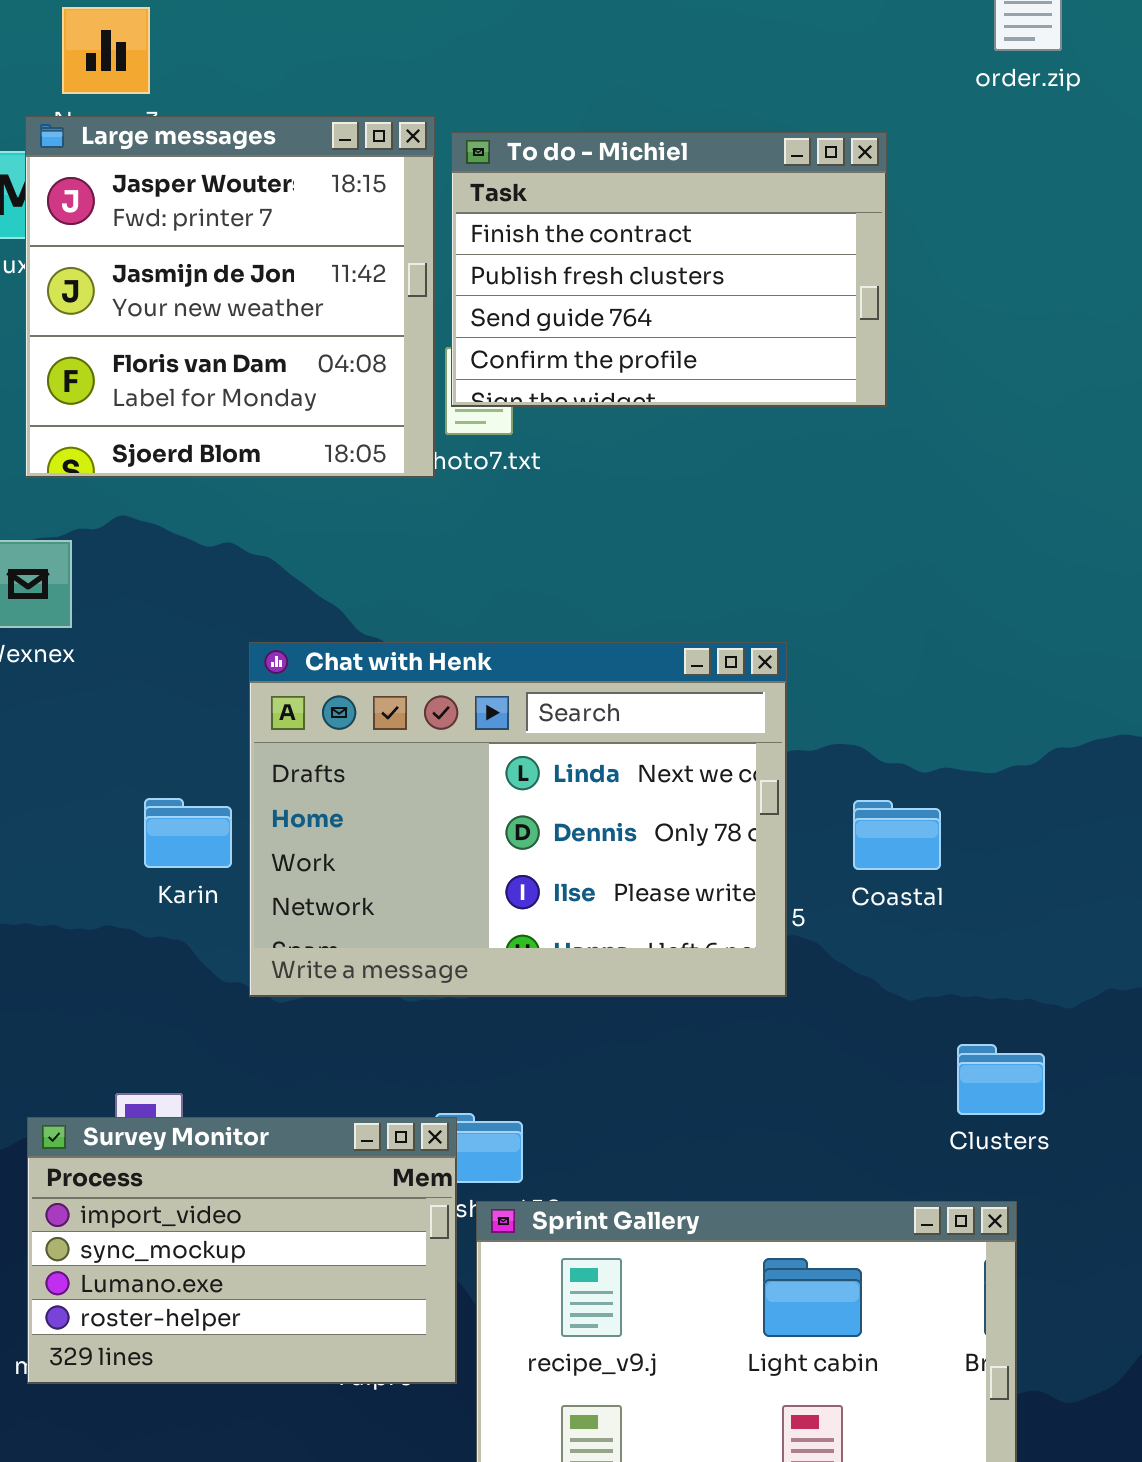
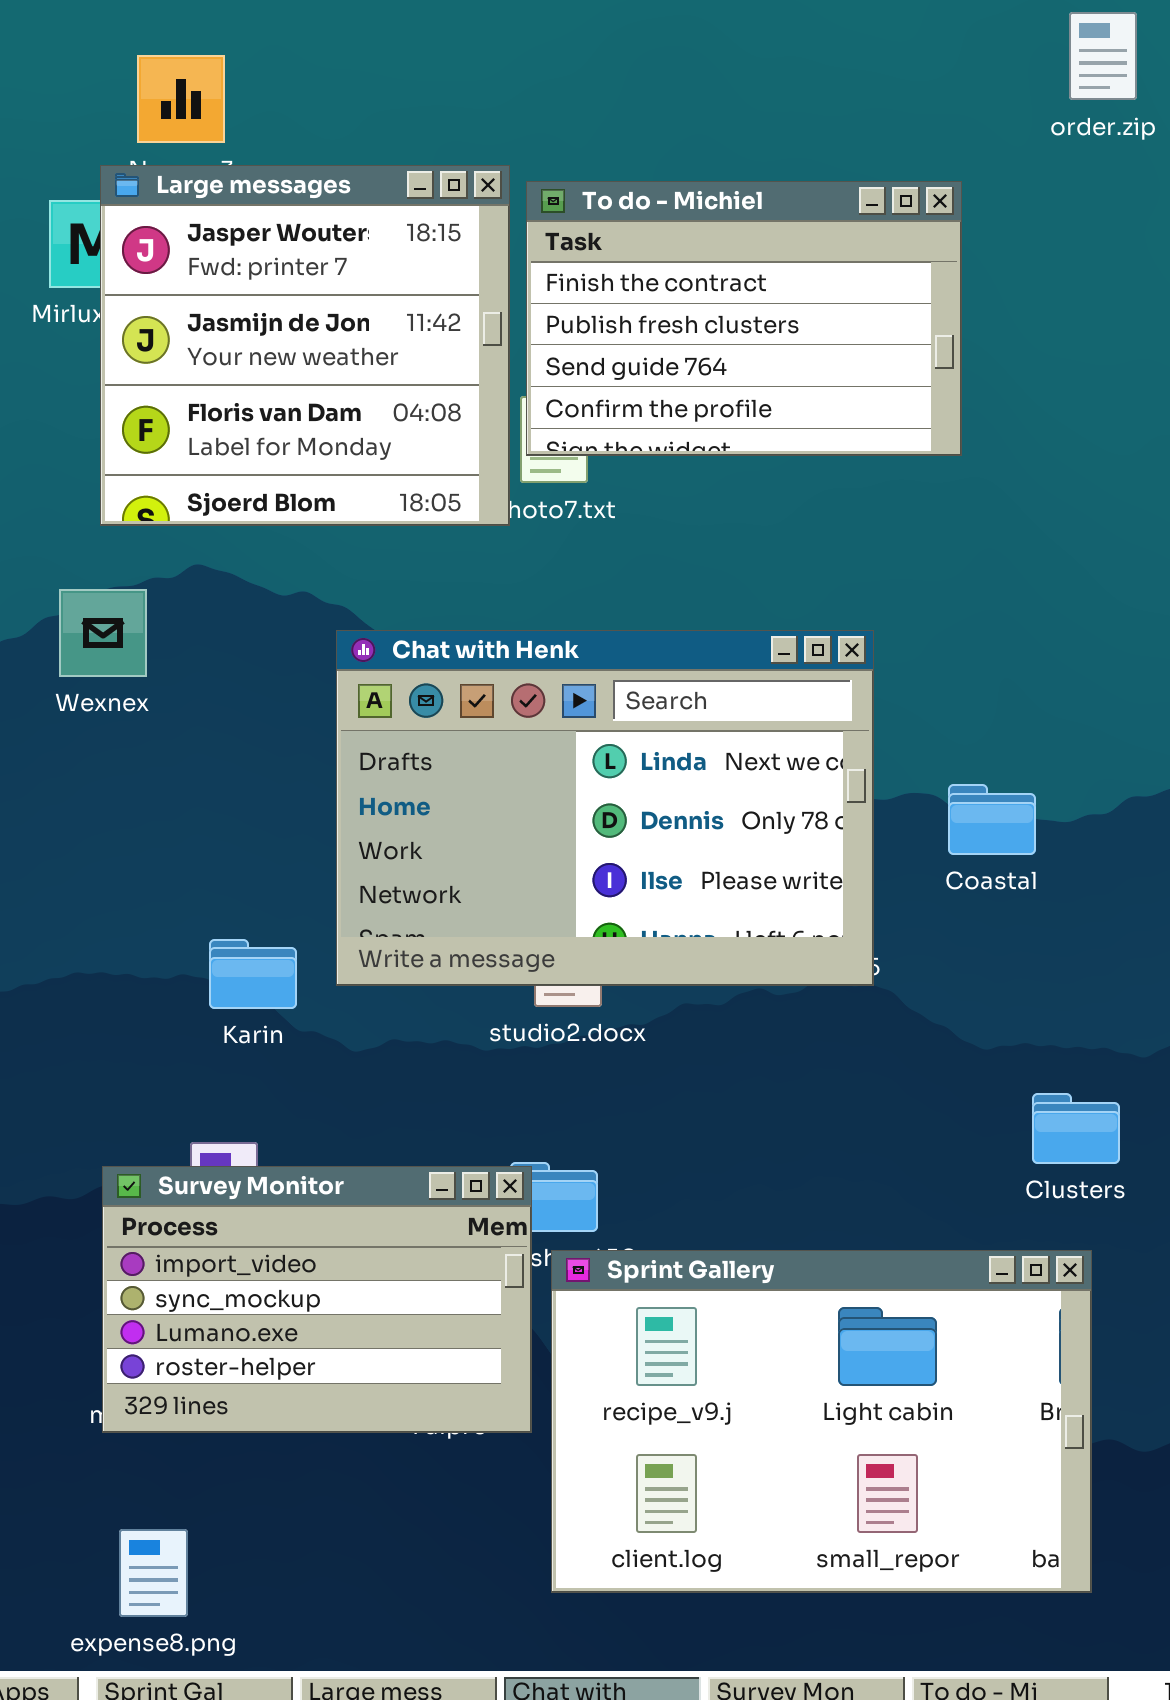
Chat with Henk: [249,642,787,997] -> [336,630,874,986], moved
Karin: [144,798,232,868] -> [209,939,297,1009], moved
Coastal: [853,800,941,870] -> [948,784,1036,855], moved

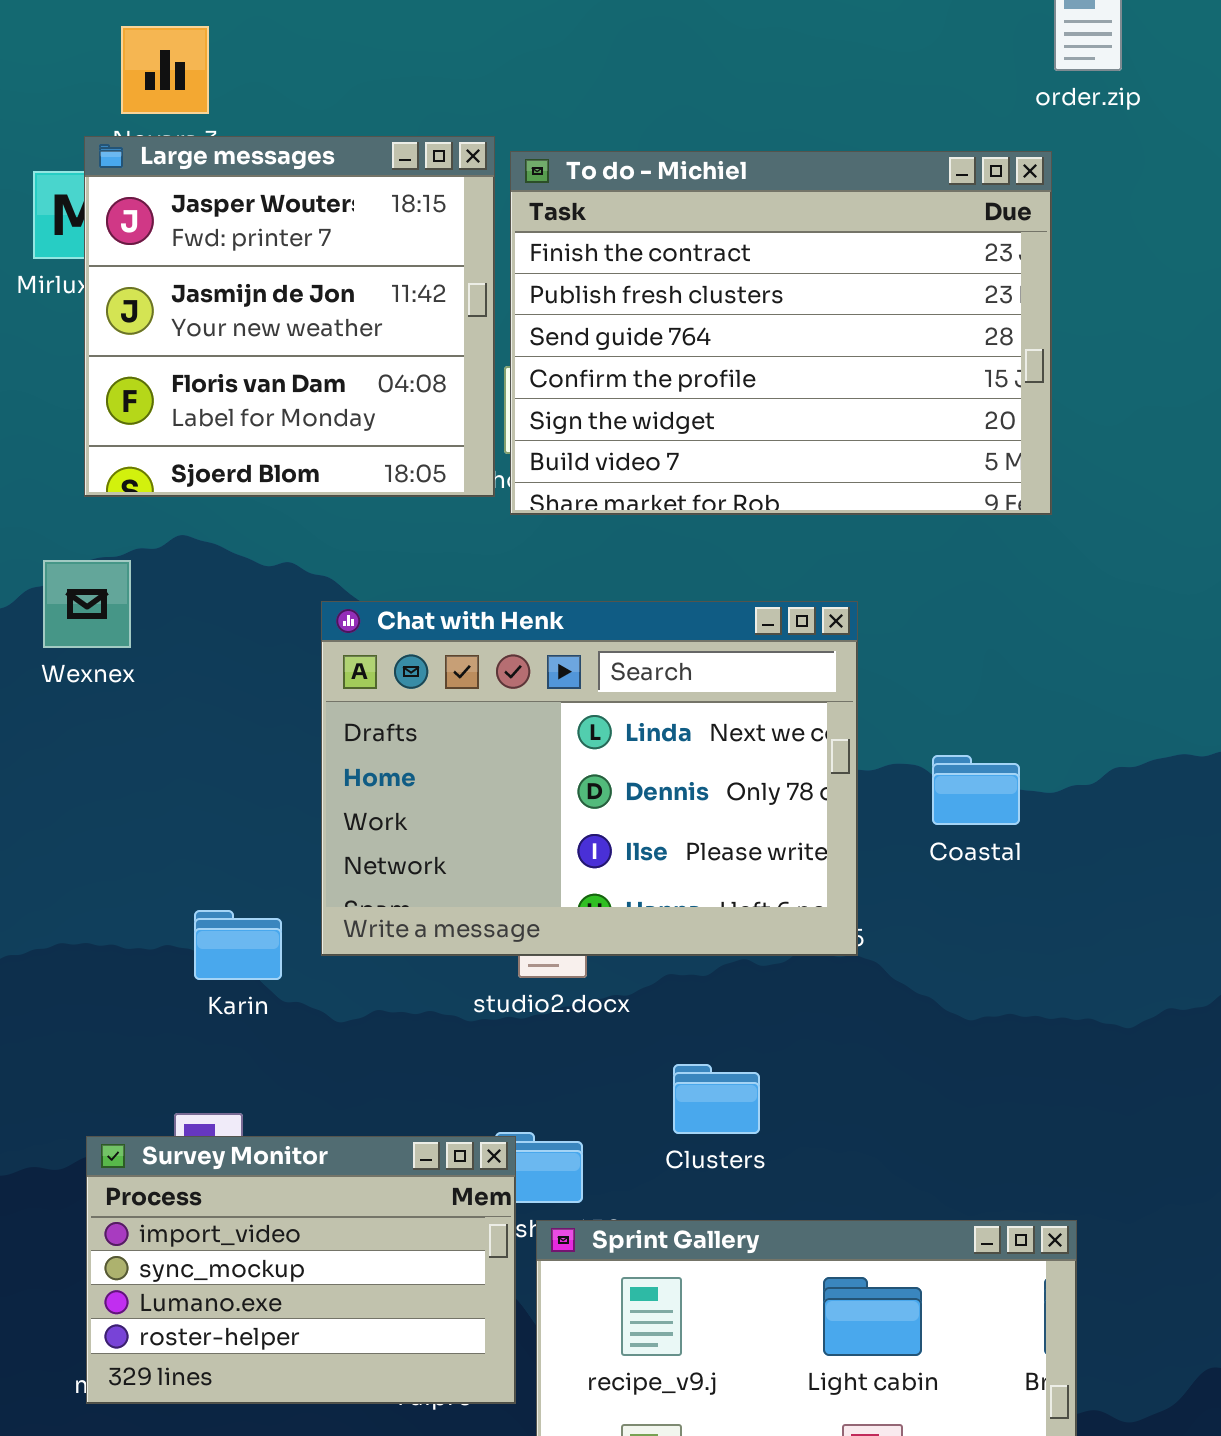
To do - Michiel: [526,181,962,456] -> [510,151,1052,515], resized
Clusters: [1032,1093,1120,1164] -> [673,1064,760,1134], moved

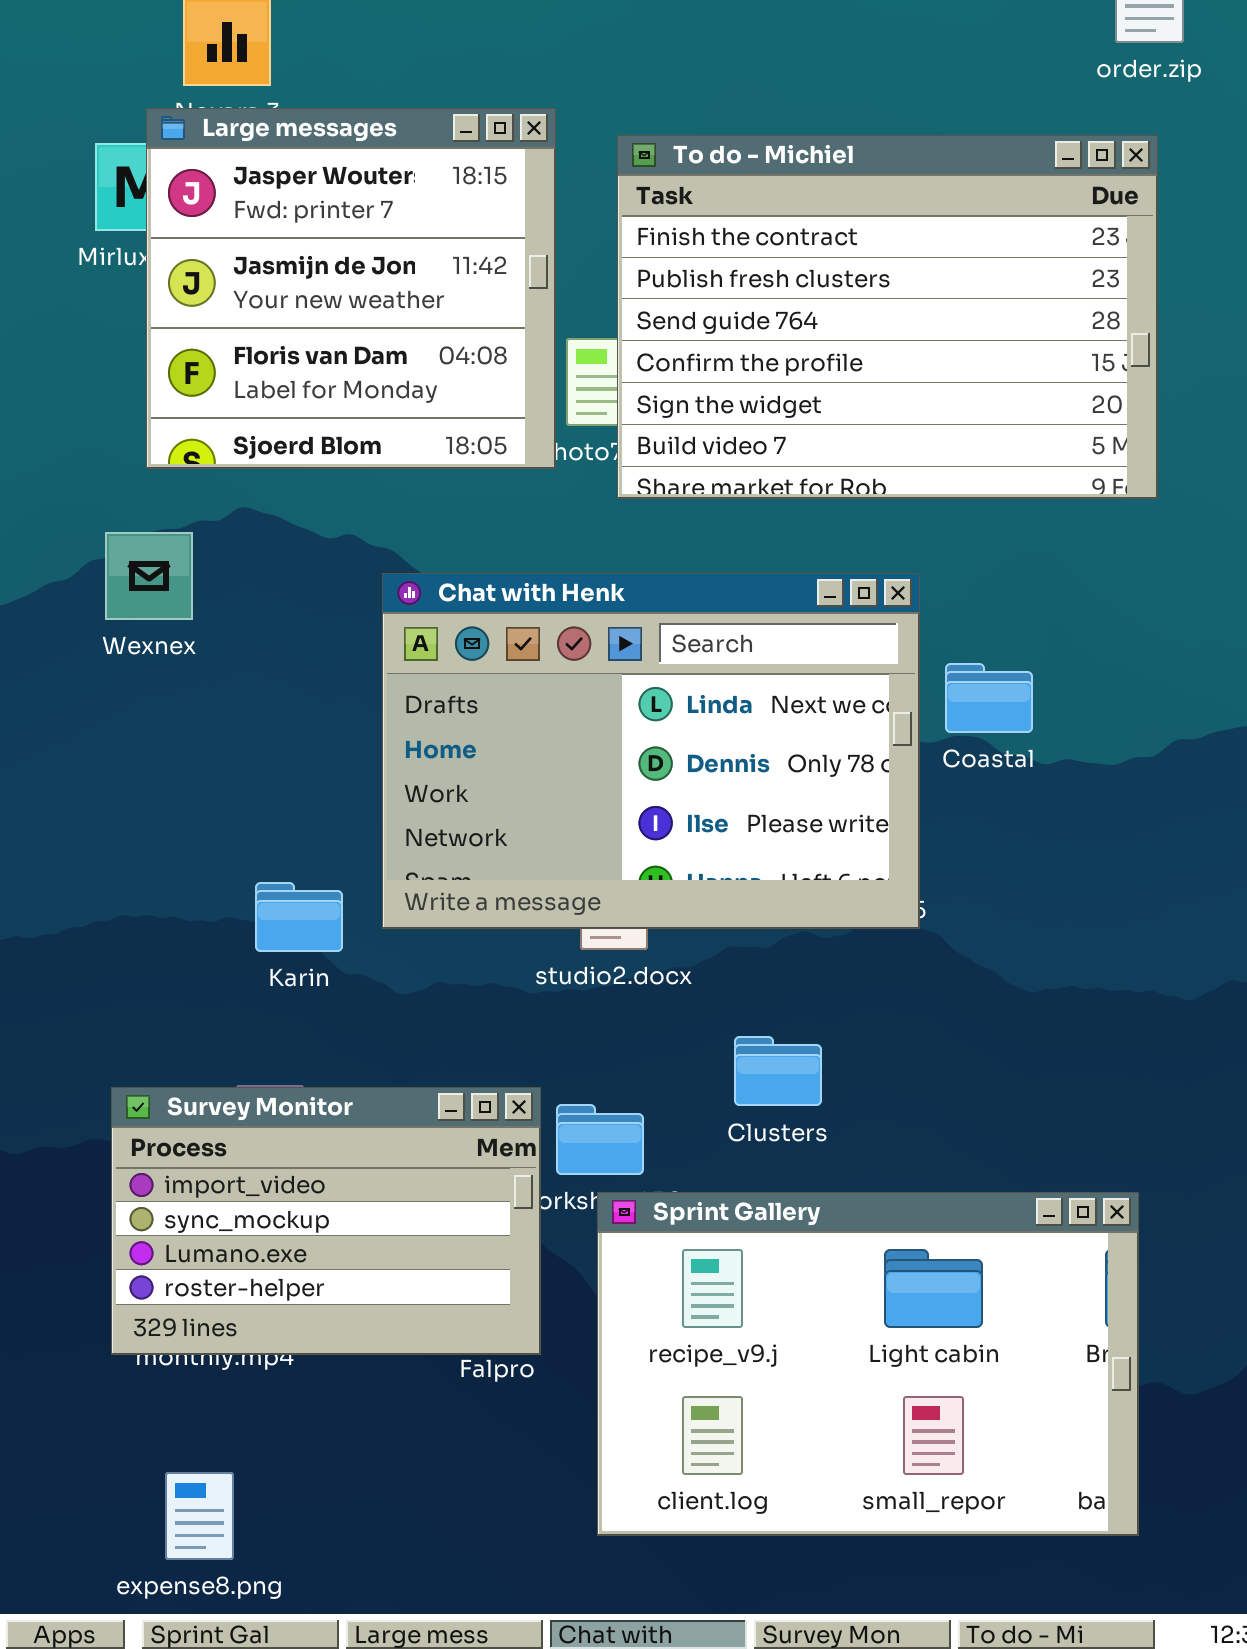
To do - Michiel: [510,151,1052,515] -> [617,135,1158,499], moved
Coastal: [932,755,1020,825] -> [945,663,1033,733], moved
Survey Monitor: [86,1136,516,1404] -> [111,1087,541,1355], moved

